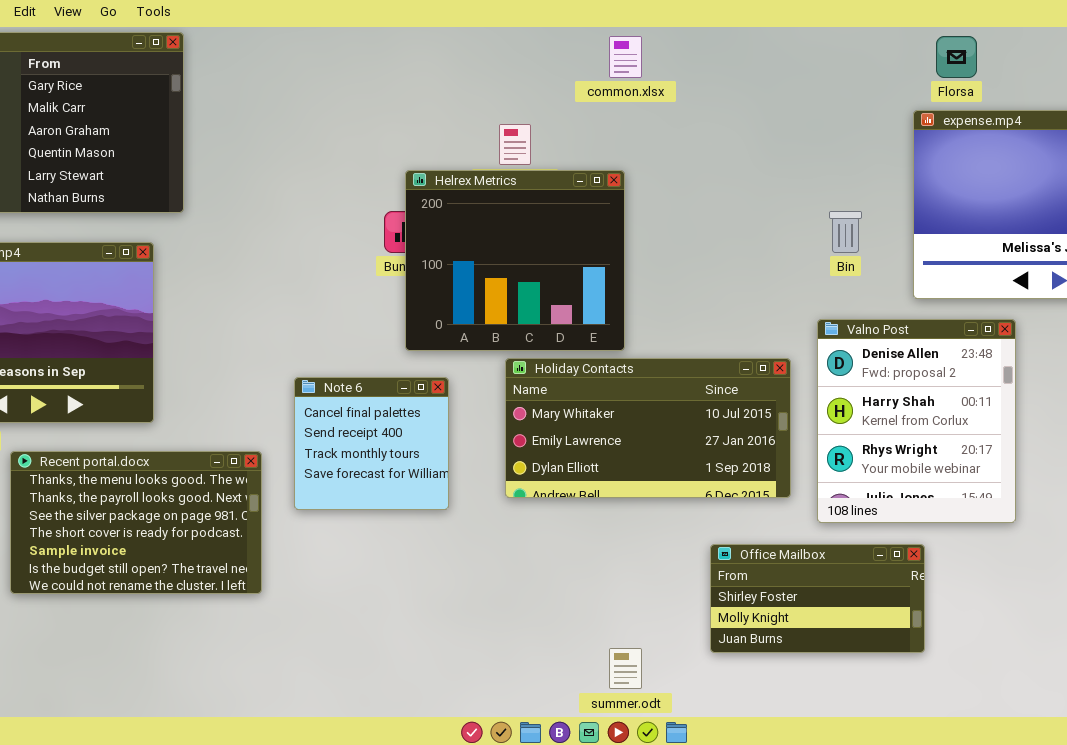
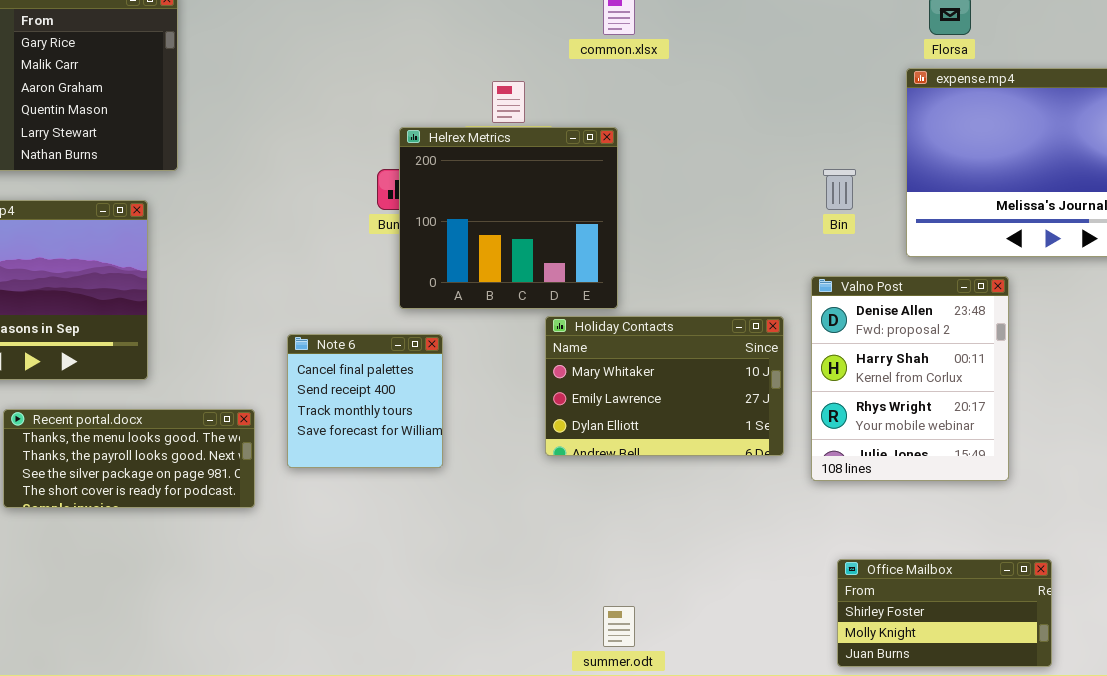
Holiday Contacts: [505,358,791,498] -> [545,316,784,456], resized
Recent portal.docx: [10,451,262,594] -> [3,409,255,508], resized
Office Mailbox: [710,544,925,653] -> [837,559,1052,667], moved

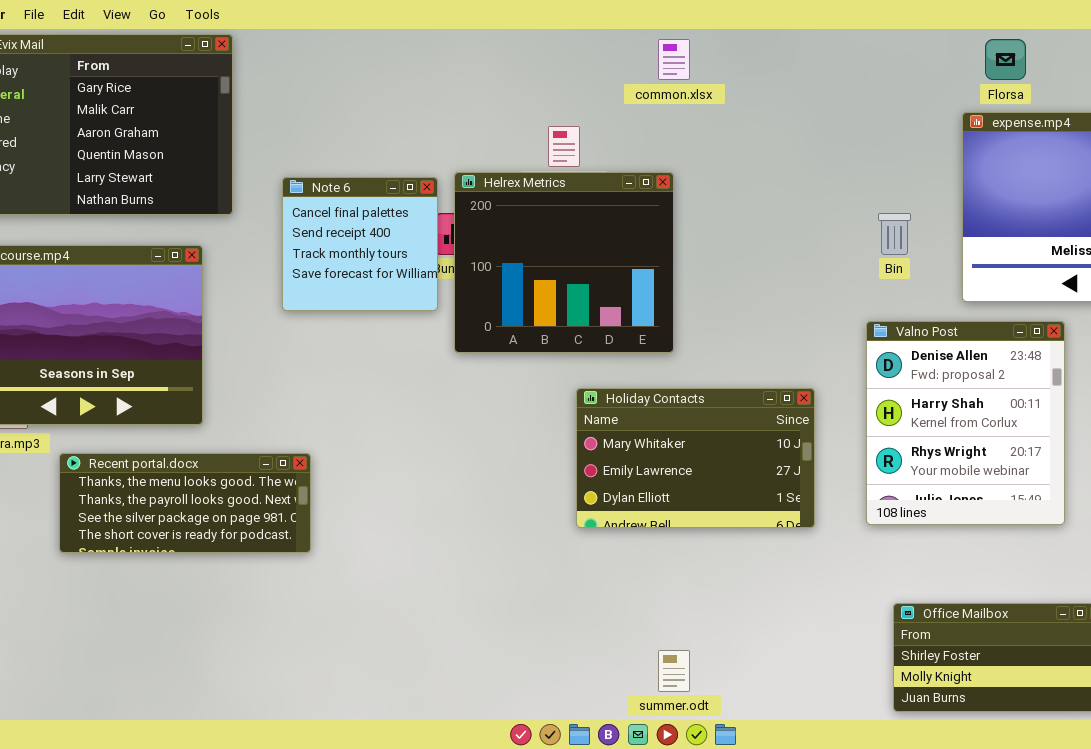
Holiday Contacts: [545,316,784,456] -> [576,388,815,528], moved
Note 6: [287,334,443,468] -> [282,177,438,311], moved

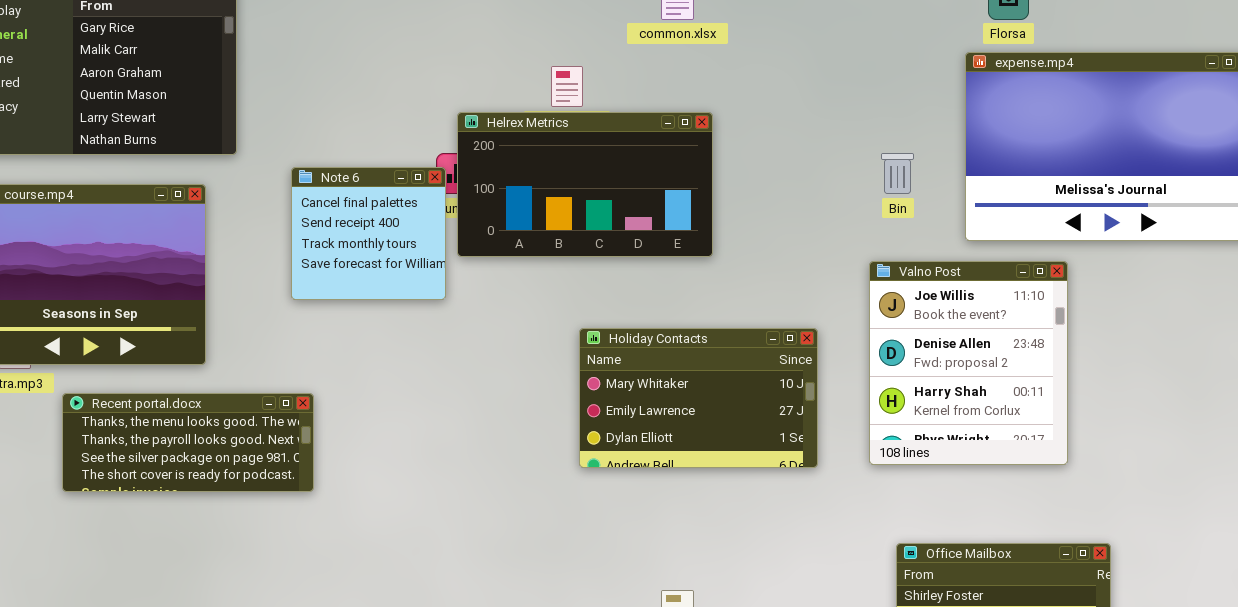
Helrex Metrics: [454,172,674,353] -> [457,112,713,257], resized
Note 6: [282,177,438,311] -> [291,167,446,300], moved
Valno Post: [866,321,1065,525] -> [869,261,1068,465], scrolled up 1 row

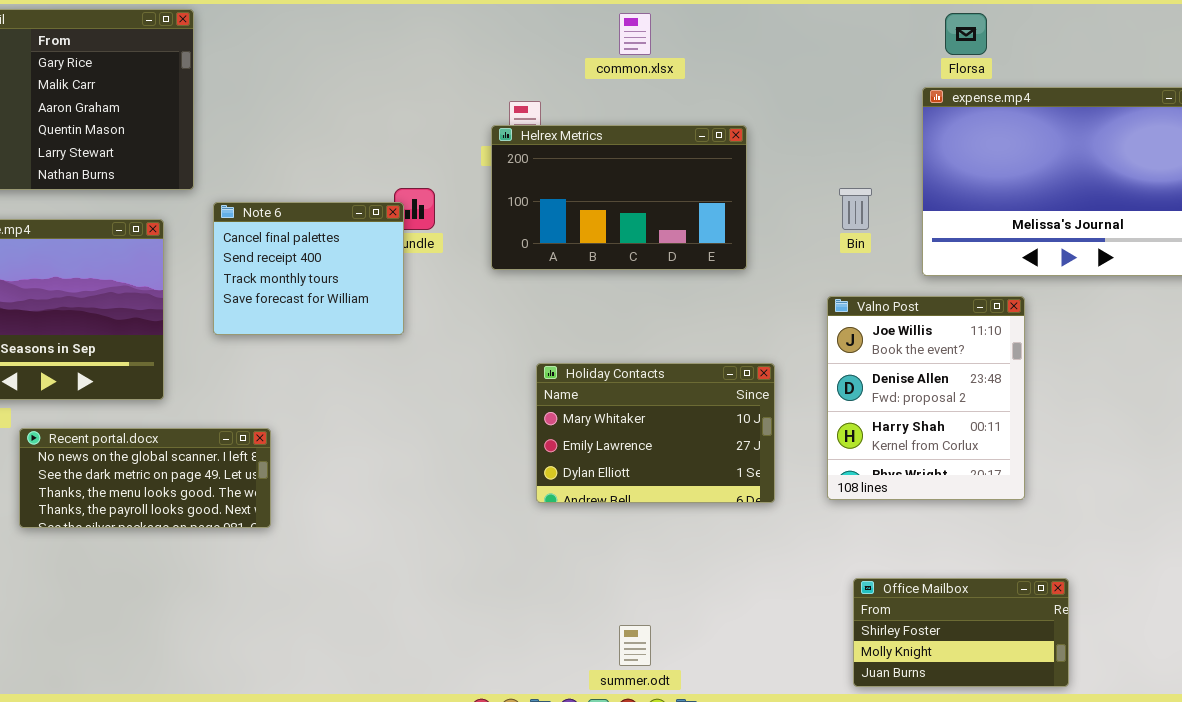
Helrex Metrics: [457,112,713,257] -> [491,125,747,270], moved
Note 6: [291,167,446,300] -> [213,202,404,335], resized
Recent portal.docx: [62,393,314,492] -> [19,428,271,528], scrolled up 2 rows

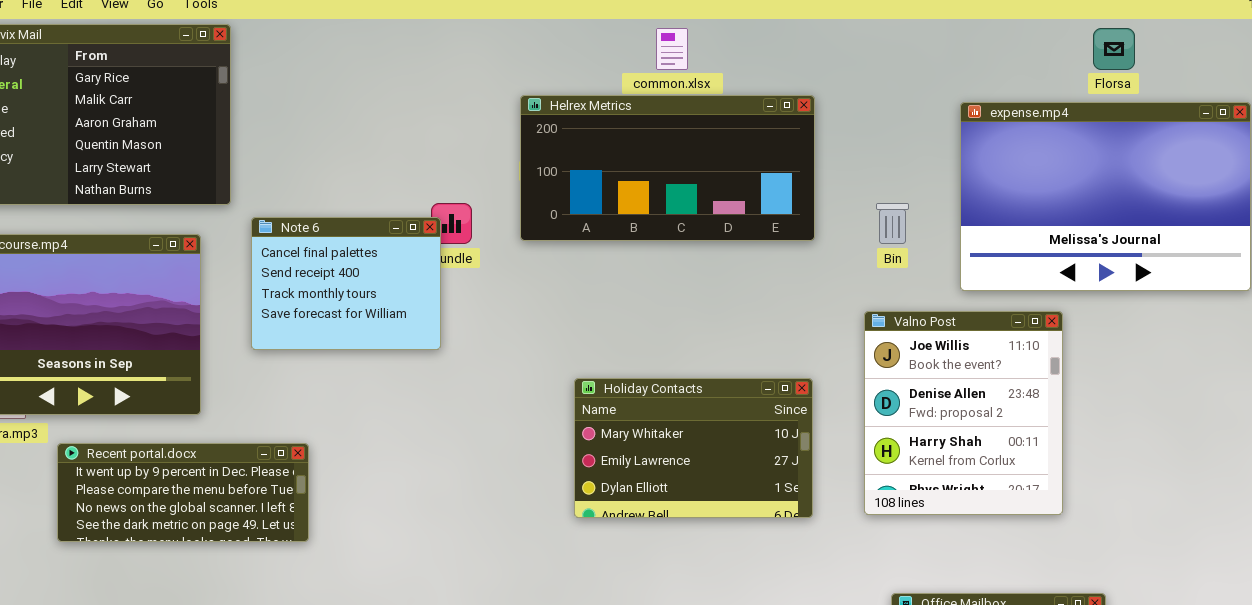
Florsa: [945,13,987,55] -> [1093,28,1135,70], moved
Helrex Metrics: [491,125,747,270] -> [520,95,815,241], moved, resized
Recent portal.docx: [19,428,271,528] -> [57,443,309,542], scrolled up 2 rows

